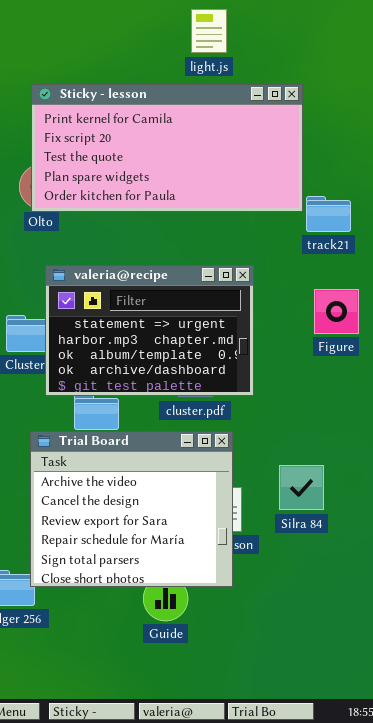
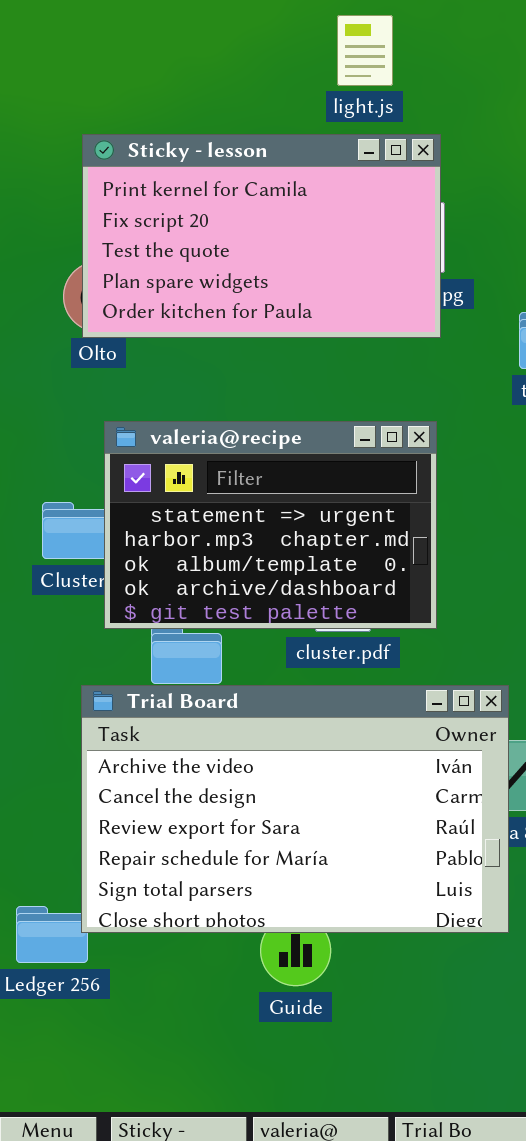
Sticky - lesson: [31,84,303,212] -> [82,134,441,338], resized
Trial Board: [30,431,233,587] -> [81,685,509,933], resized

